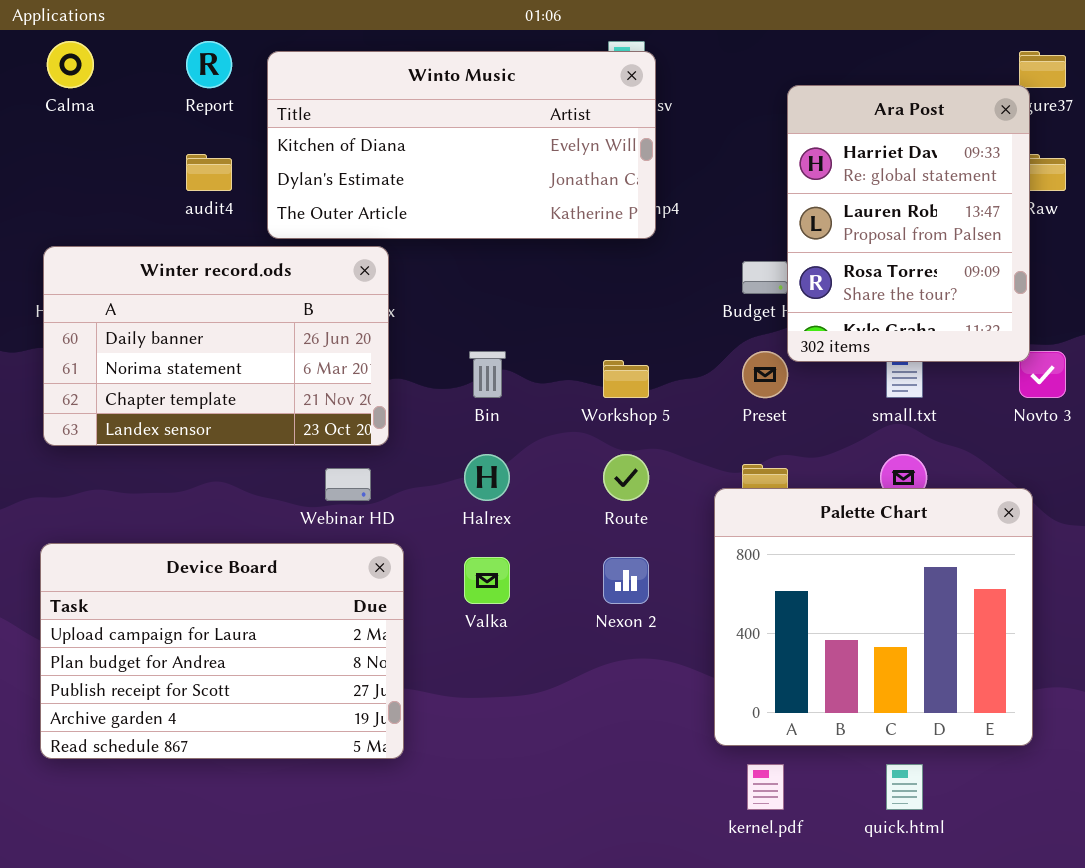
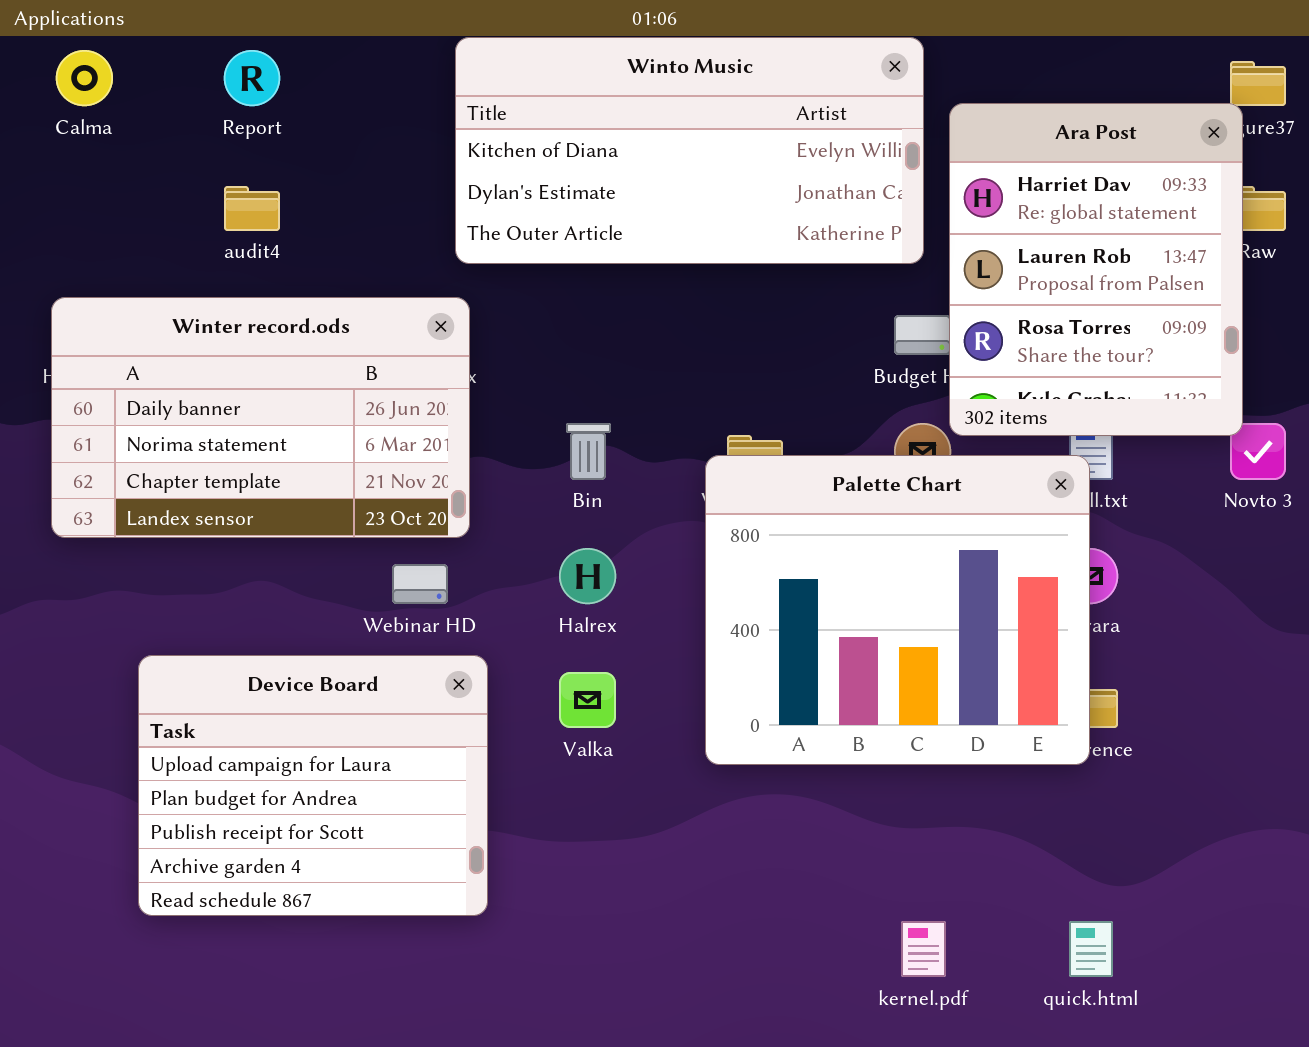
Winto Music: [267,51,656,239] -> [455,37,924,264], moved
Palette Chart: [714,488,1033,746] -> [705,455,1090,765], moved
Device Board: [40,543,404,759] -> [138,655,488,916], resized

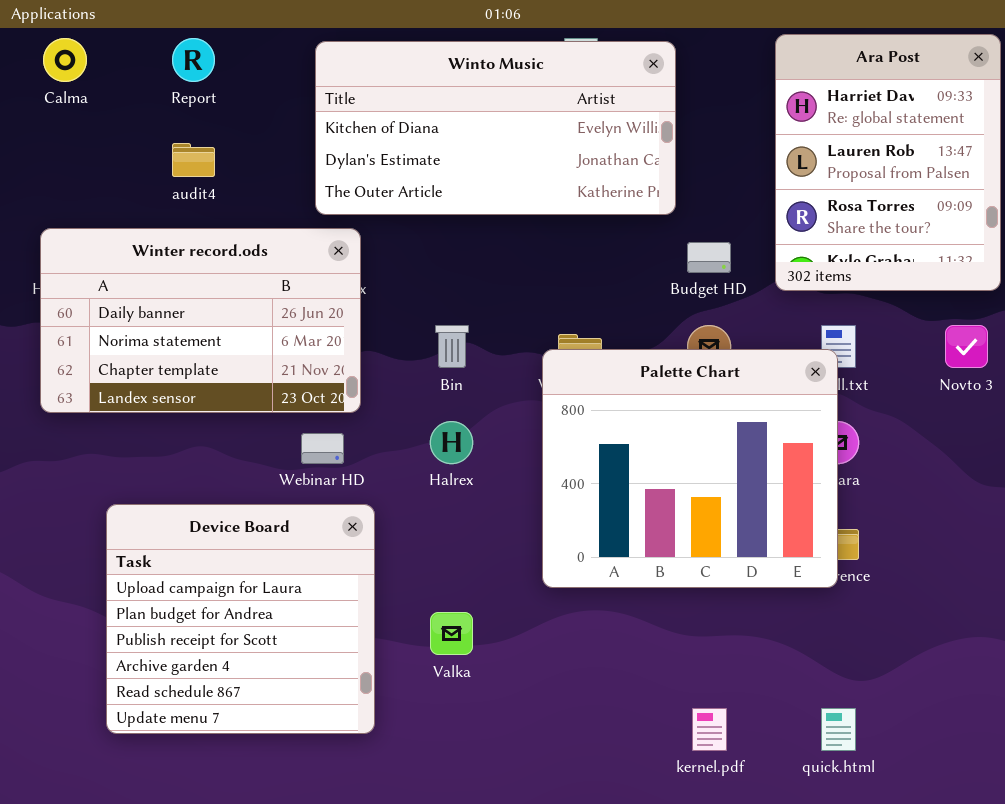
Winto Music: [455,37,924,264] -> [315,41,676,215], moved
Ara Post: [949,103,1243,436] -> [775,34,1001,291], moved
Device Board: [138,655,488,916] -> [106,504,375,734], resized
Valka: [559,672,616,728] -> [430,612,473,655], moved

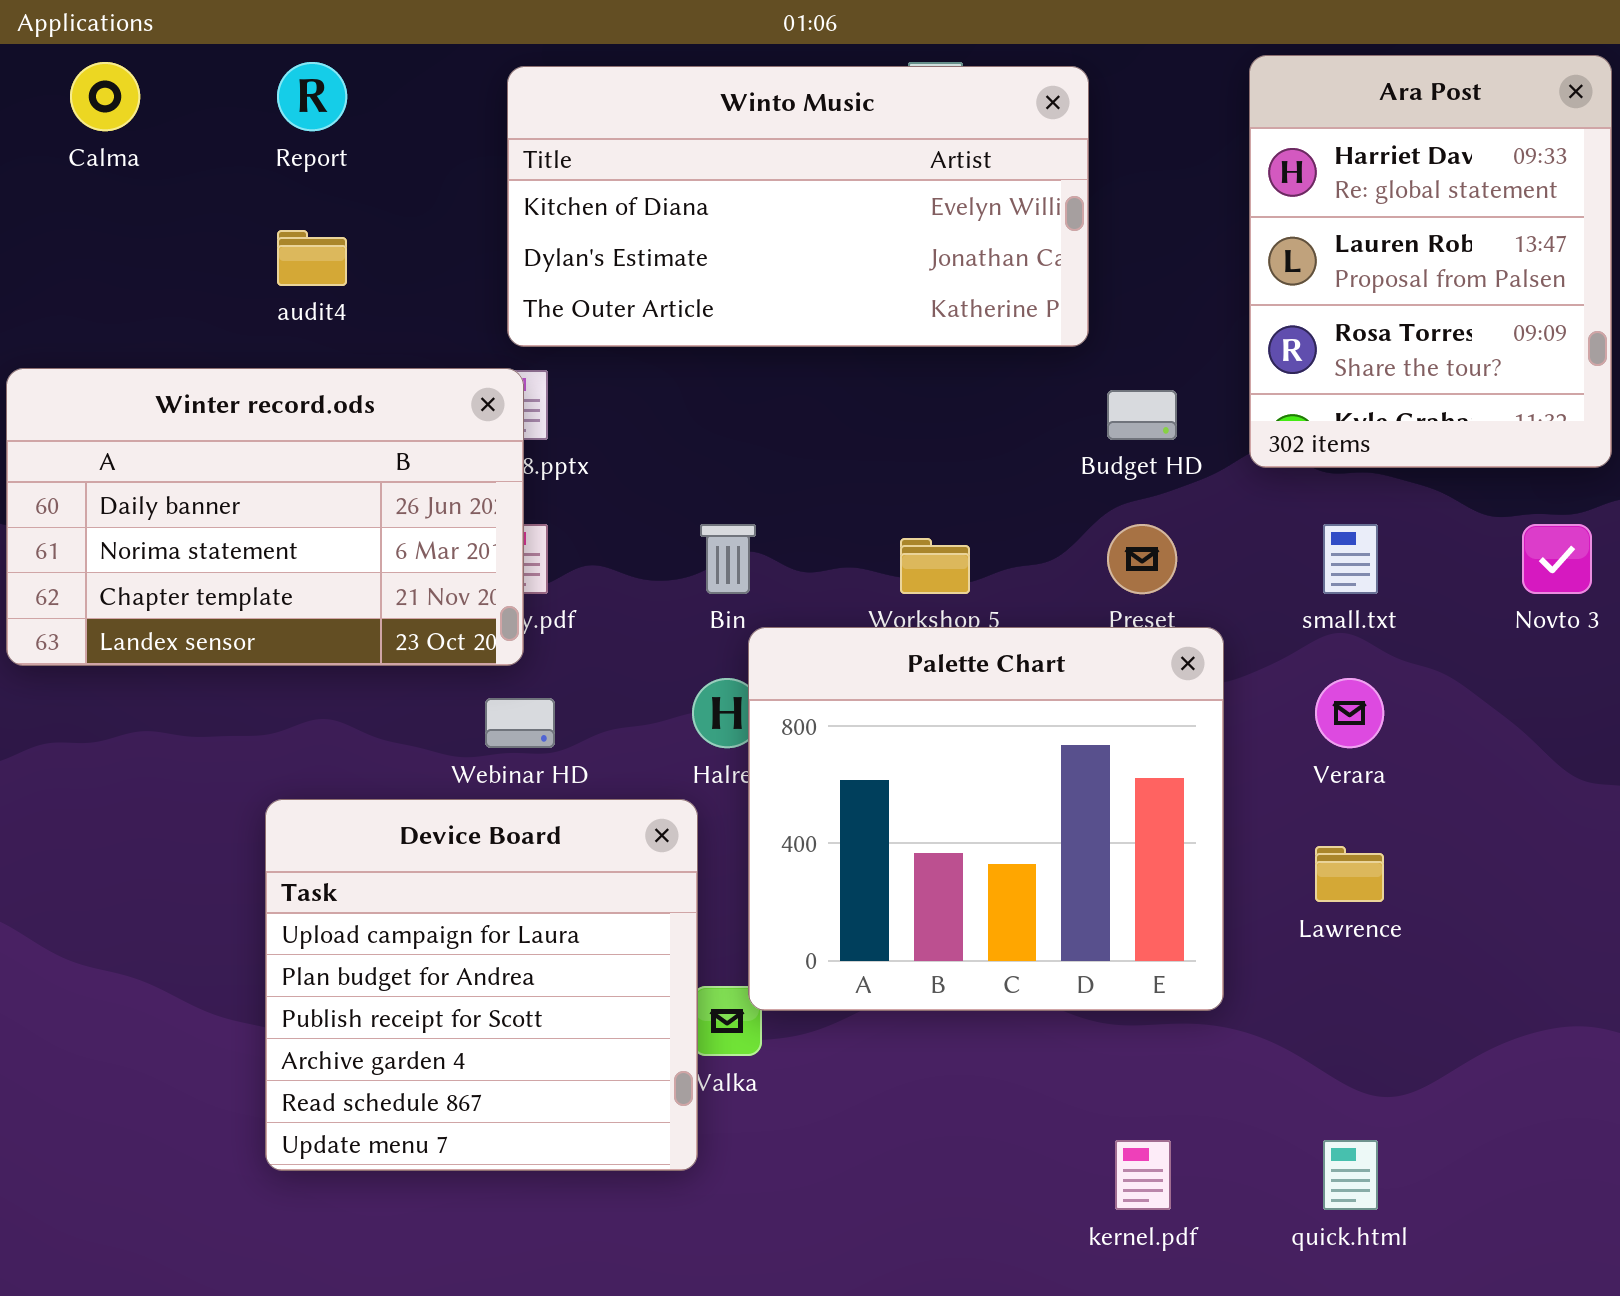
Winter record.ods: [40,228,361,413] -> [6,368,524,666], moved
Palette Chart: [542,349,838,588] -> [748,627,1224,1011], moved
Device Board: [106,504,375,734] -> [265,799,698,1171], moved

